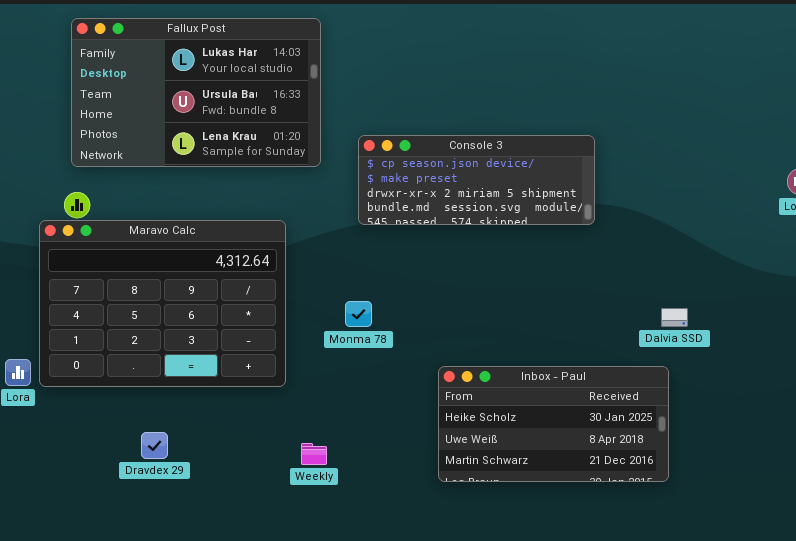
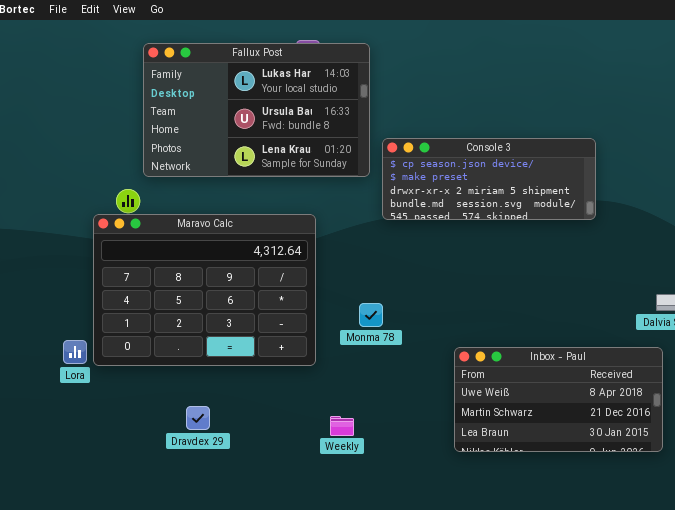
Fallux Post: [71,18,321,167] -> [143,43,370,177], moved
Monma 78: [345,301,372,327] -> [359,303,383,327], moved
Inbox - Paul: [438,366,669,482] -> [454,347,663,452], scrolled down 1 row

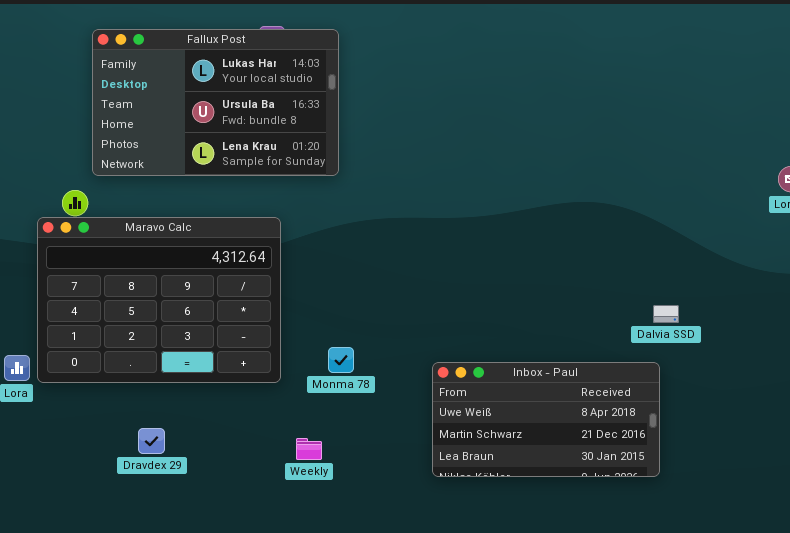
Console 3: [382,138,596,220] -> none, closed
Monma 78: [359,303,383,327] -> [328,347,354,373], moved

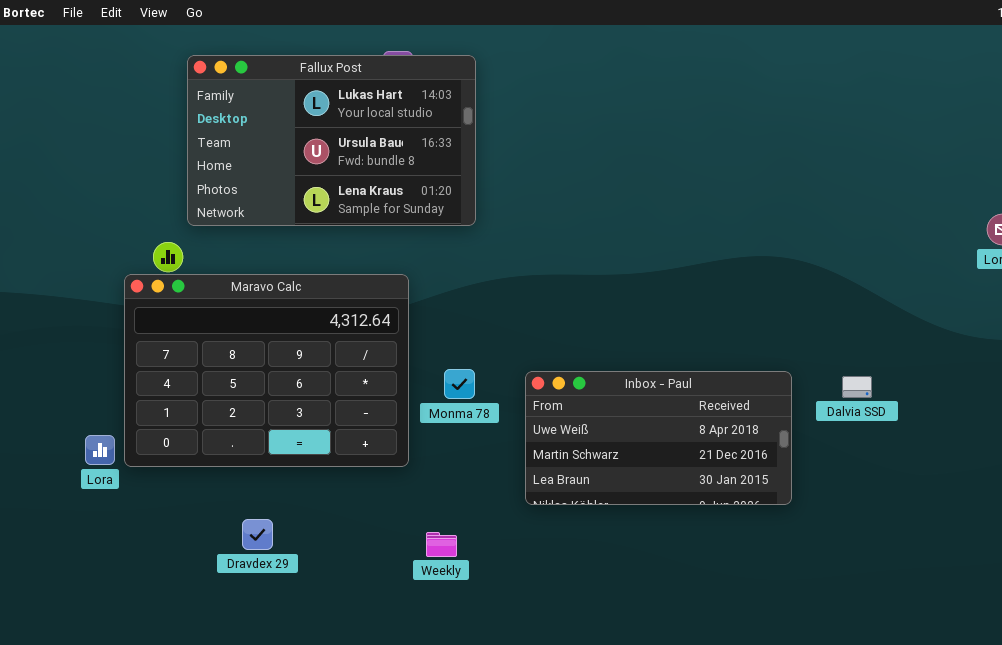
Monma 78: [328,347,354,373] -> [444,369,475,399], moved
Inbox - Paul: [432,362,660,477] -> [525,371,792,505], moved

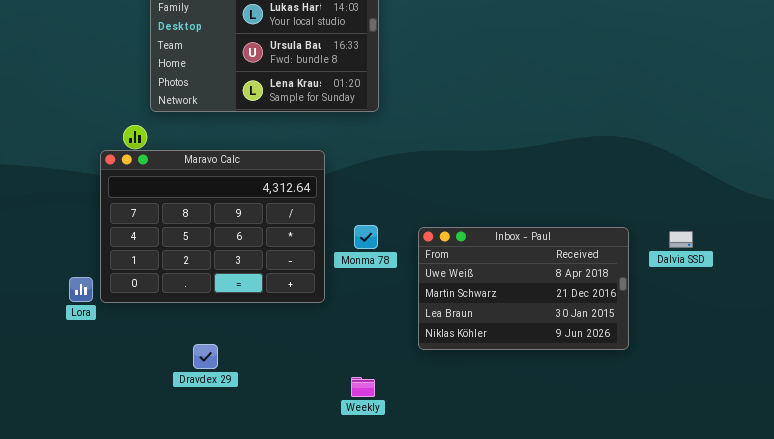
Inbox - Paul: [525,371,792,505] -> [418,227,629,350], resized
Weekly: [426,532,457,557] -> [351,377,375,397], moved

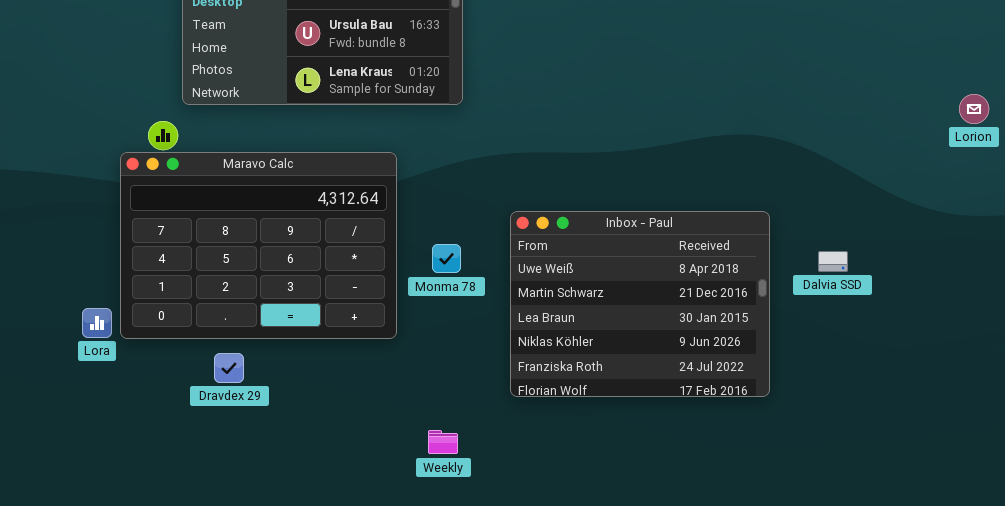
Inbox - Paul: [418,227,629,350] -> [510,211,770,397], resized
Dravdex 29: [193,344,218,369] -> [214,353,244,383], moved

